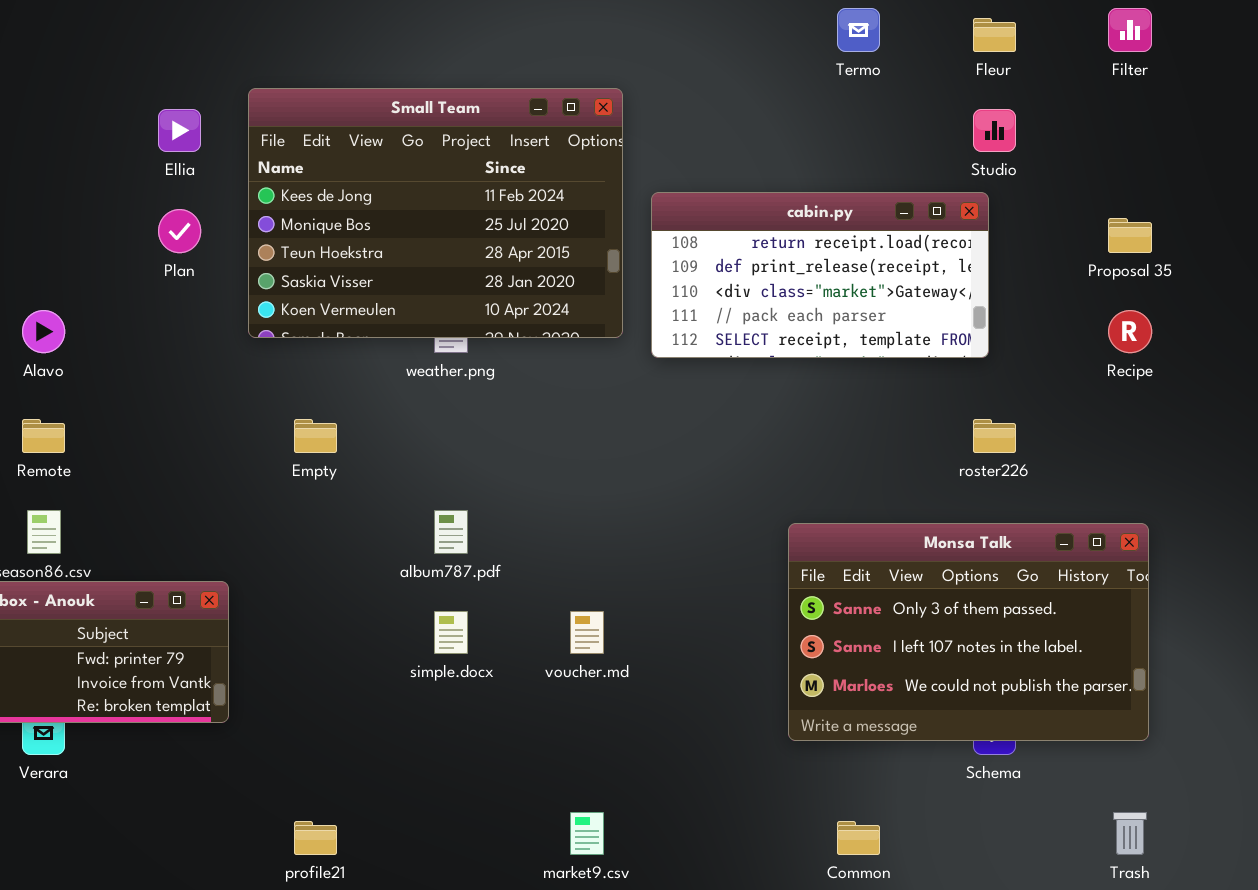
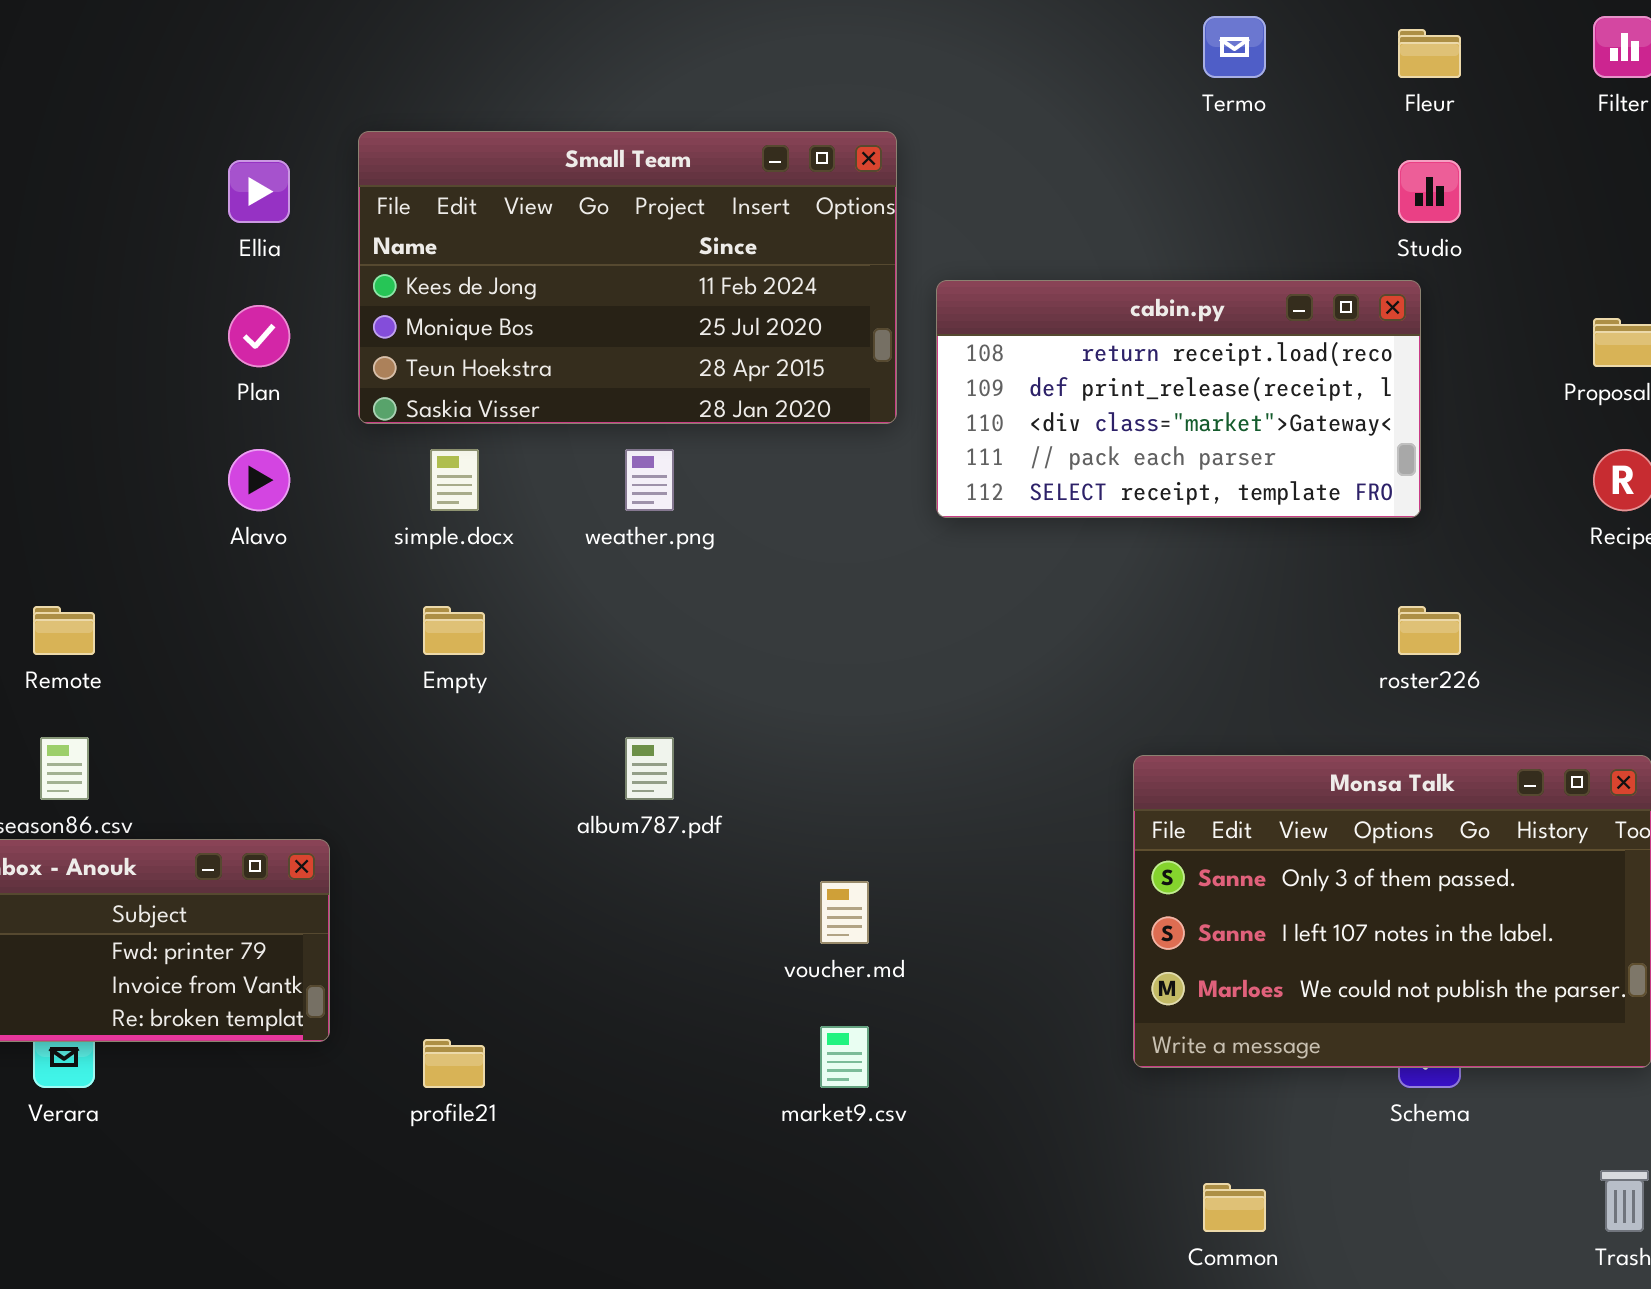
Small Team: [248,88,623,338] -> [358,131,897,424], resized
Alavo: [22,310,65,353] -> [228,449,290,511], moved
simple.docx: [434,611,468,654] -> [430,449,479,511], moved
market9.csv: [570,812,604,855] -> [820,1026,869,1088], moved
profile21: [294,821,337,855] -> [423,1039,485,1088], moved

